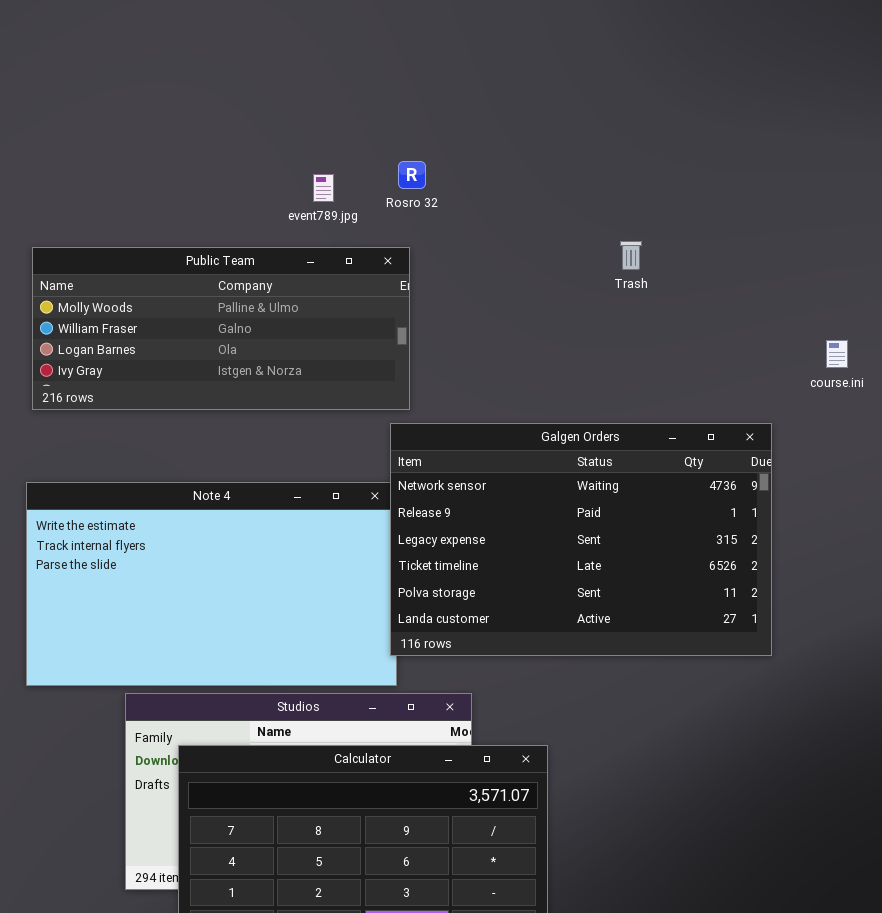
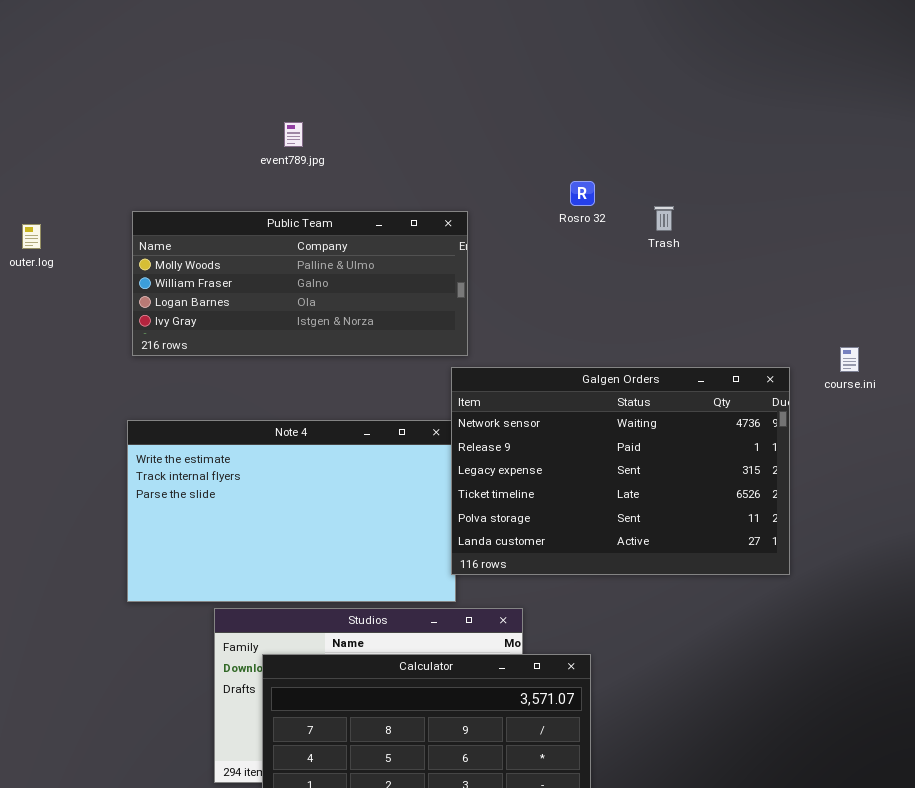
Rosro 32: [398,161,426,189] -> [570,181,595,206], moved
event789.jpg: [313,174,334,202] -> [284,122,303,147], moved
course.ini: [826,340,848,368] -> [840,347,859,372], moved

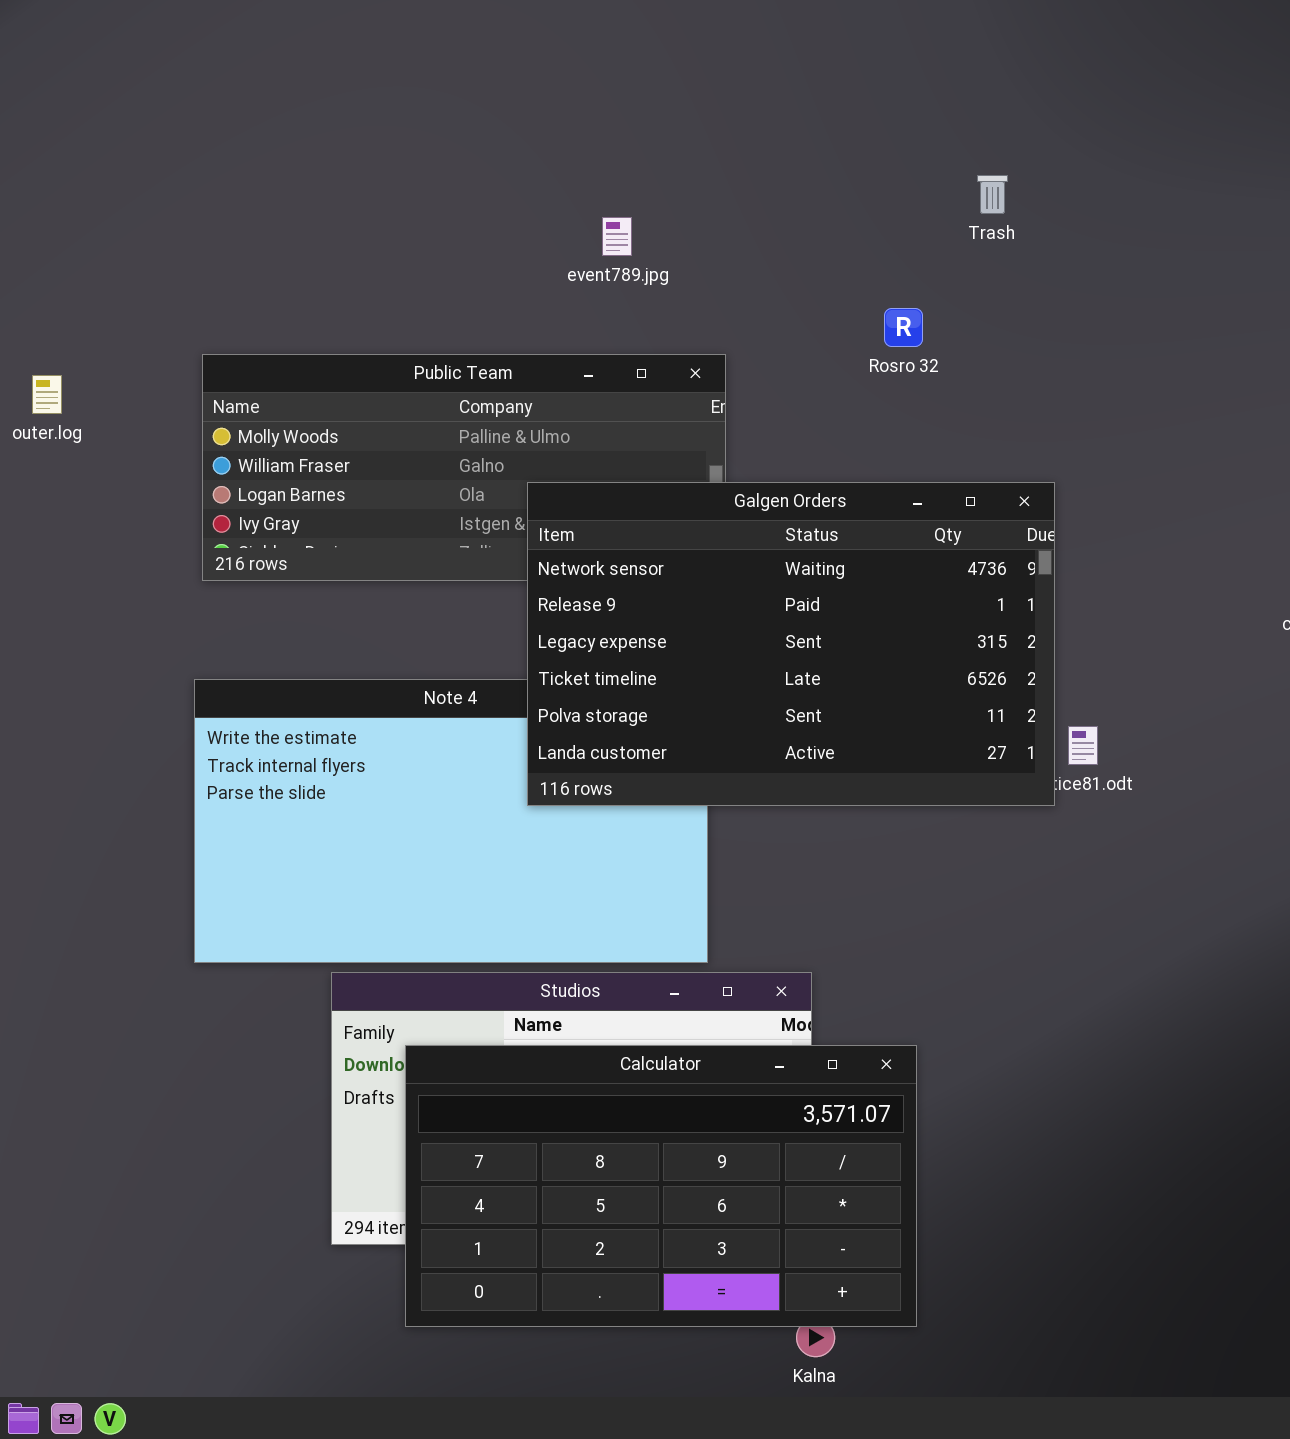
event789.jpg: [284,122,303,147] -> [602,217,632,256], moved
Trash: [654,206,674,231] -> [977,175,1008,214], moved
Galgen Orders: [451,367,790,575] -> [527,482,1055,806], moved

